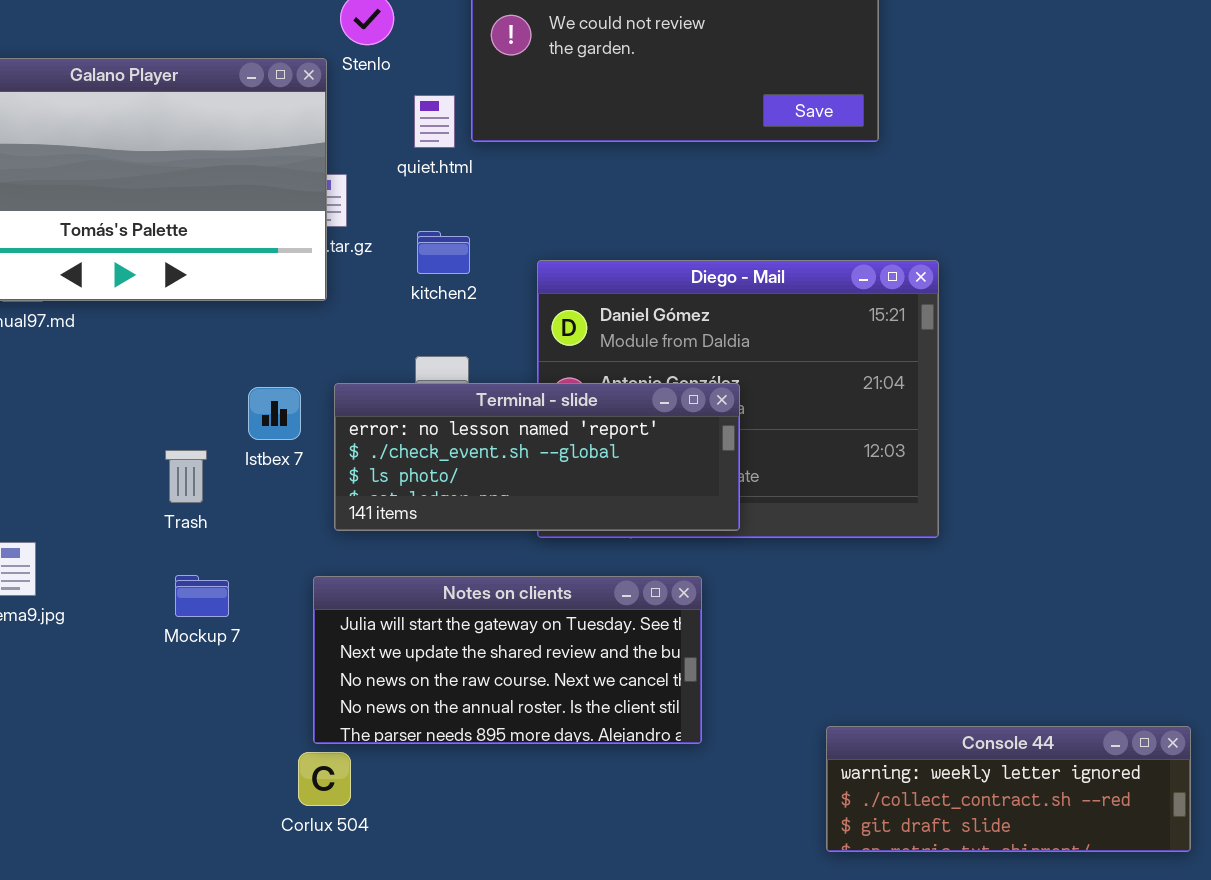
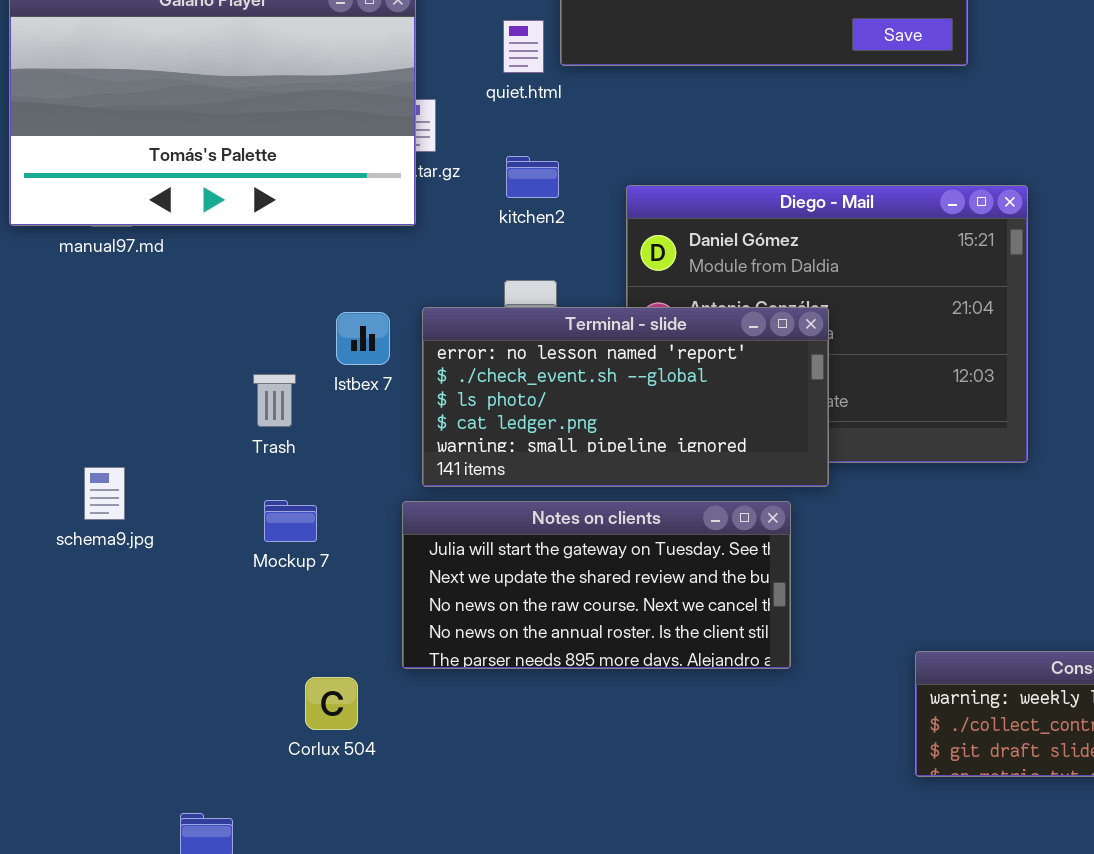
Terminal - slide: [334,383,740,531] -> [422,307,829,487], resized
Corlux 504: [298,752,351,806] -> [305,677,358,730], moved

